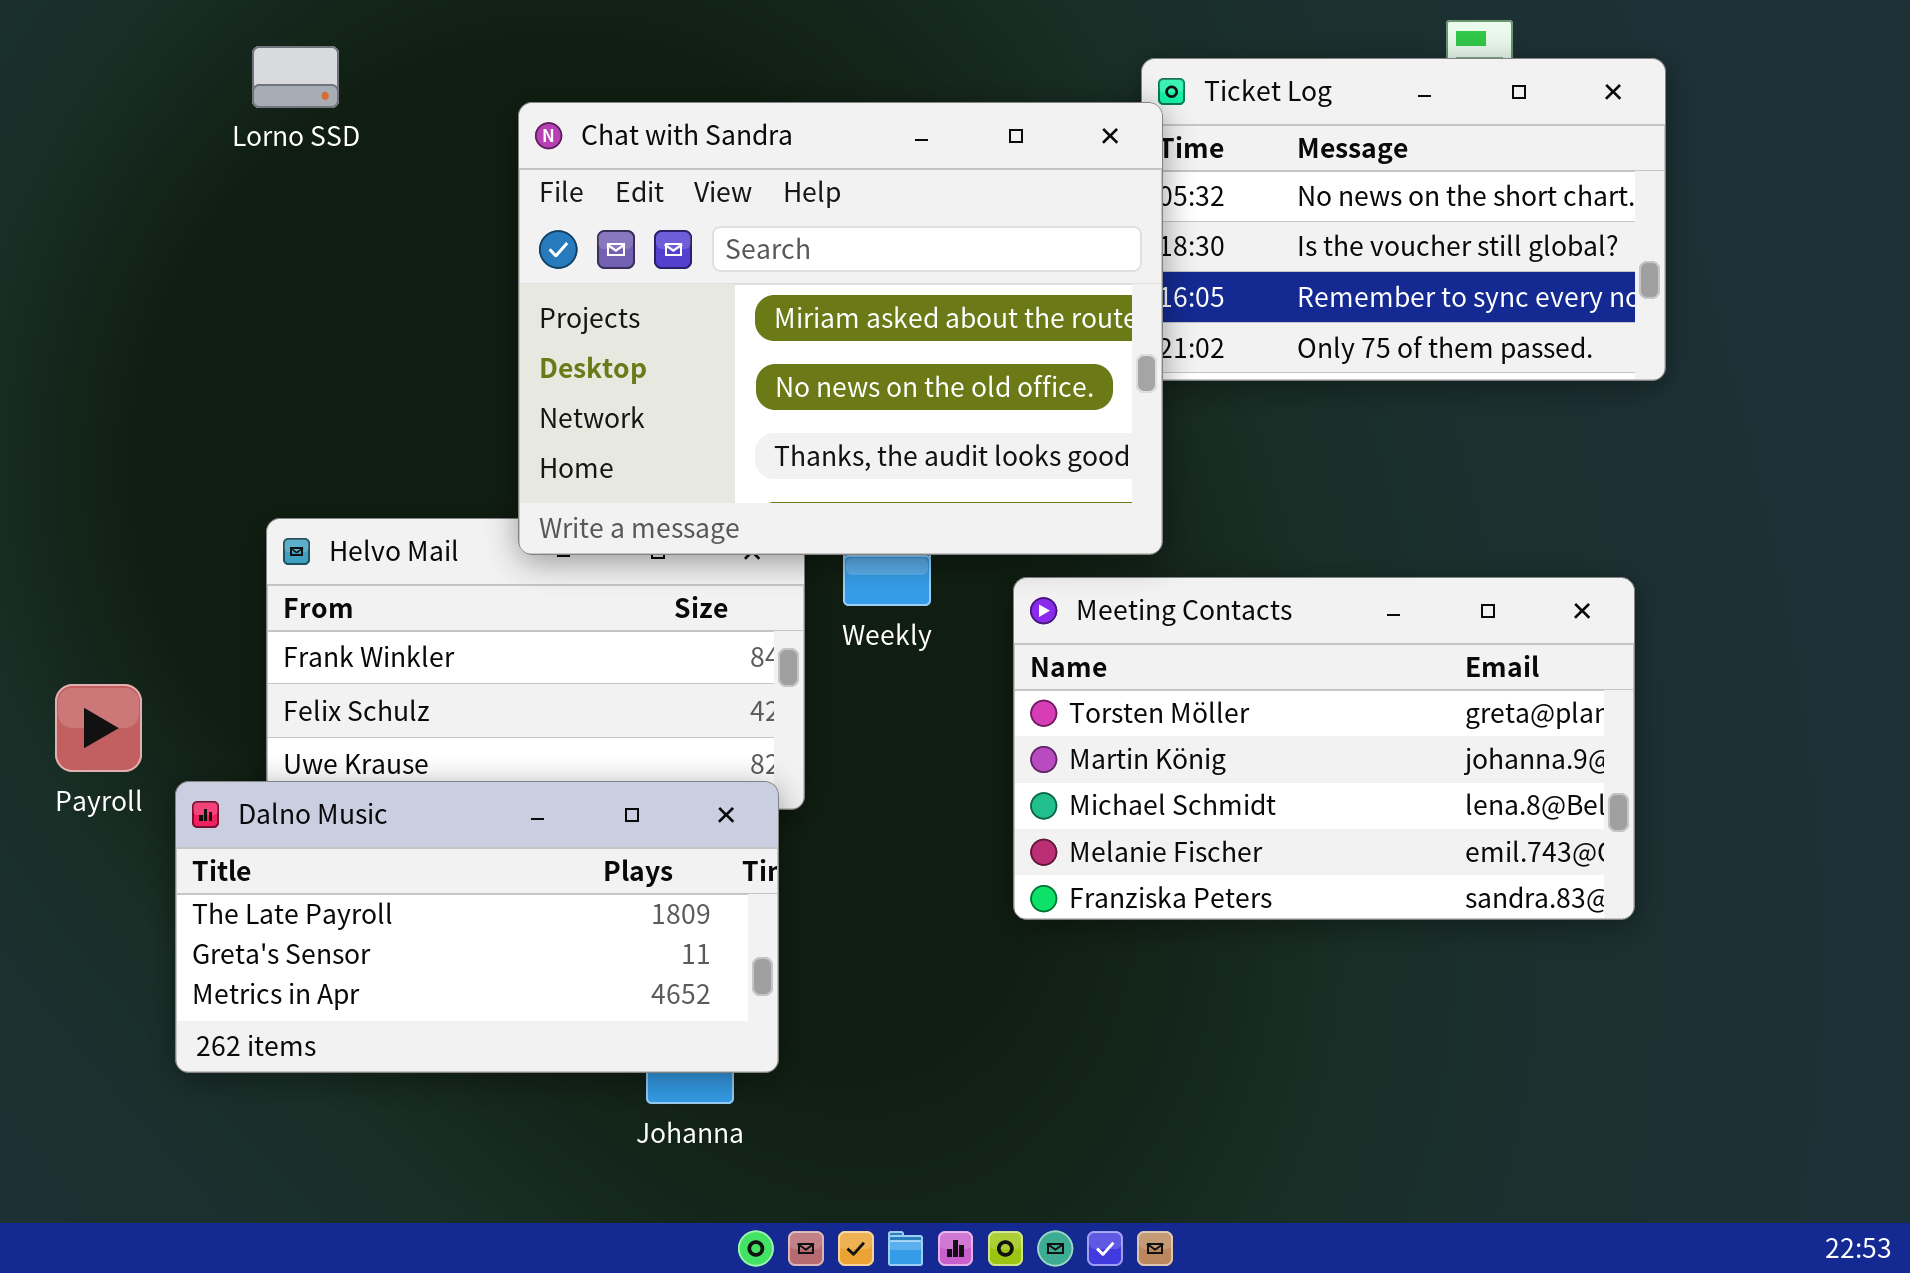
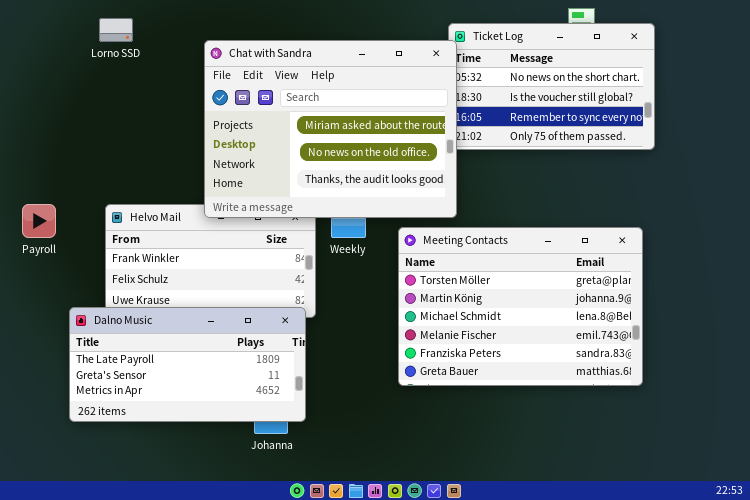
Meeting Contacts: [1013,577,1635,920] -> [398,227,643,386], resized
Payroll: [55,684,142,772] -> [22,204,56,238], moved

